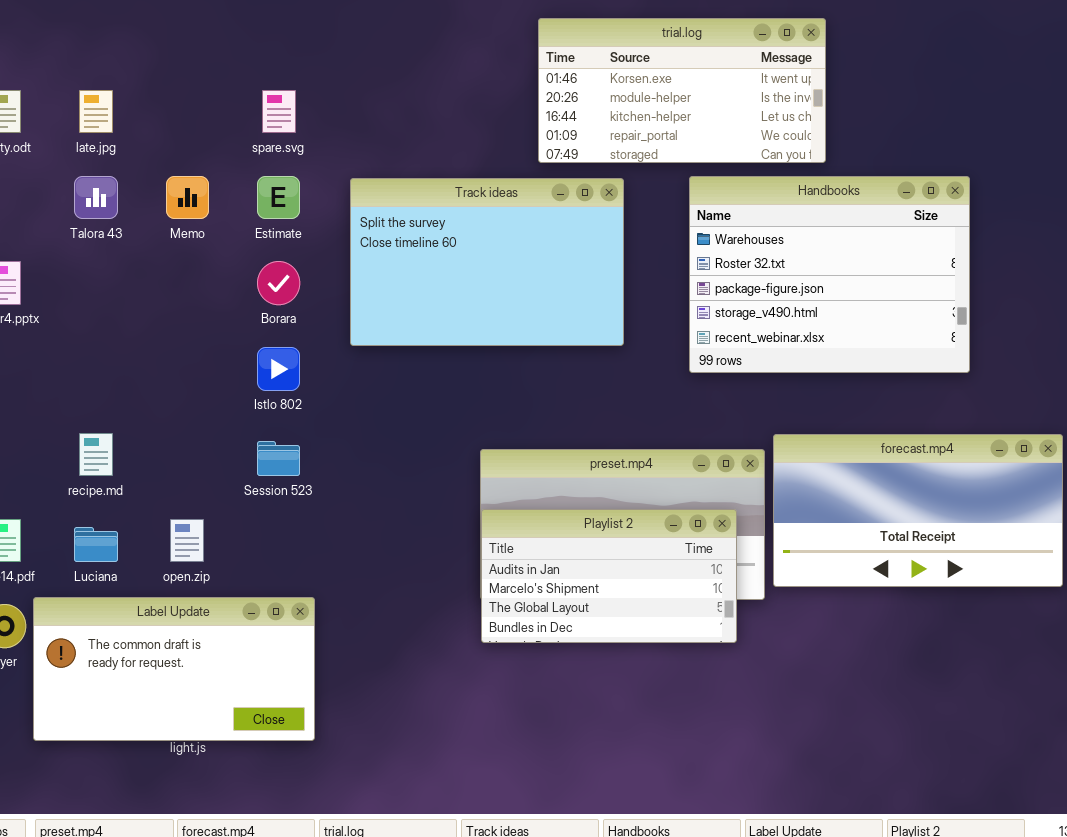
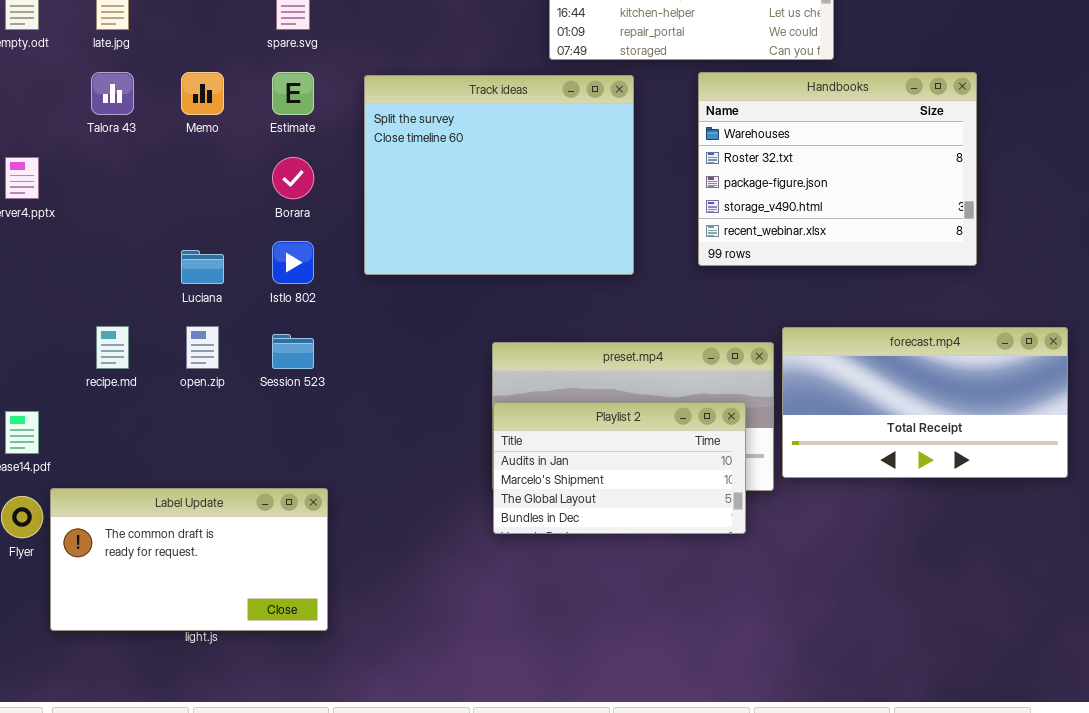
Track ideas: [350,178,624,346] -> [364,75,634,275], resized
open.zip: [170,519,204,562] -> [186,326,219,369], moved
Luciana: [74,527,118,562] -> [181,250,224,284], moved

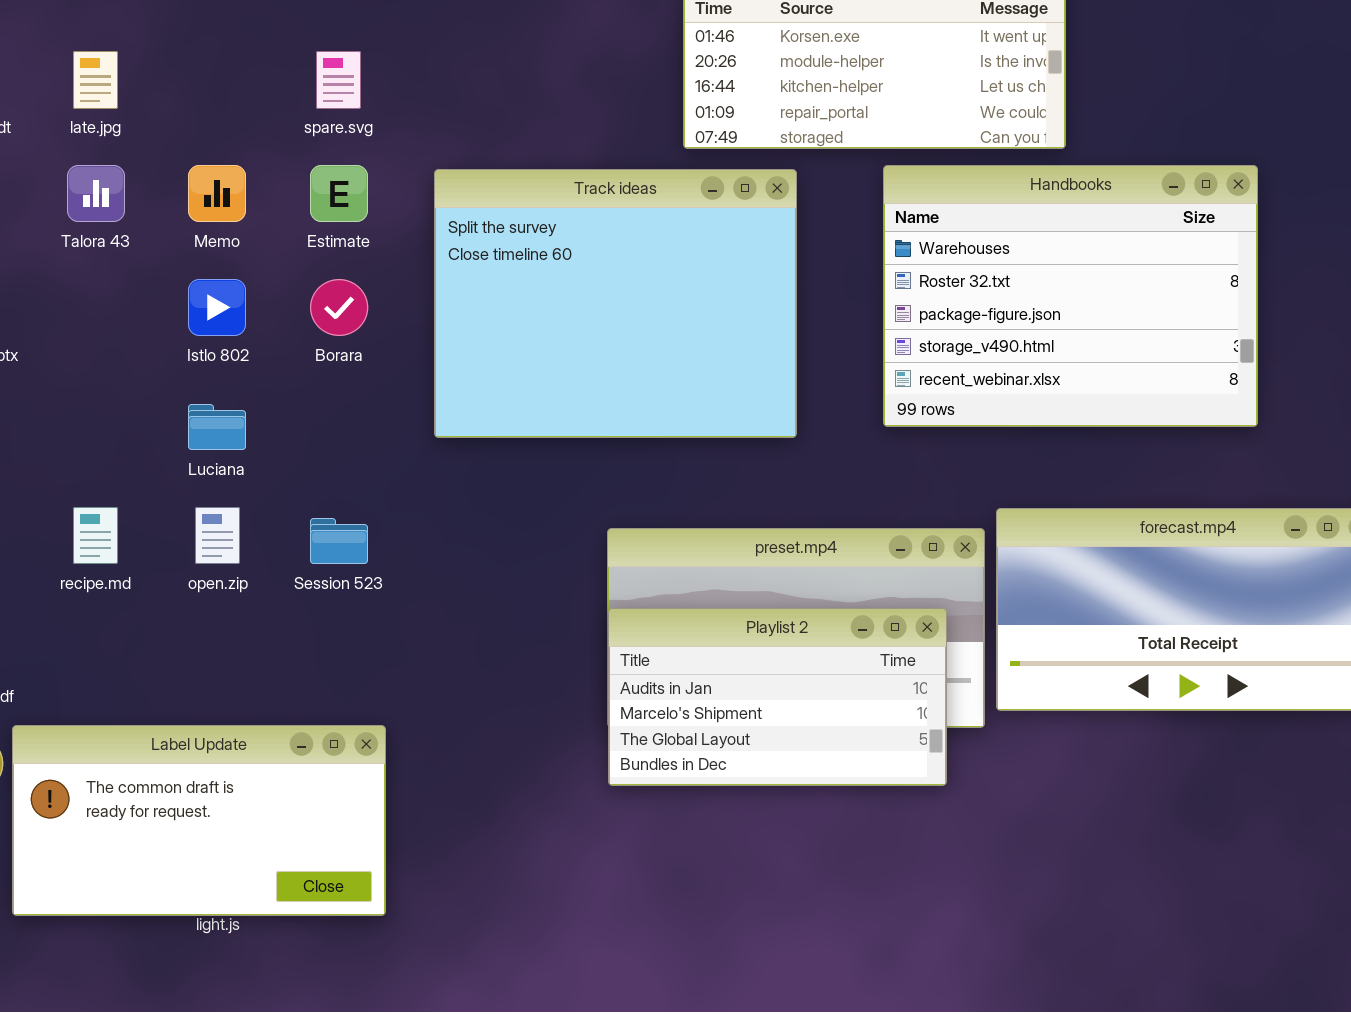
Istlo 802: [272,241,314,284] -> [188,279,246,336], moved

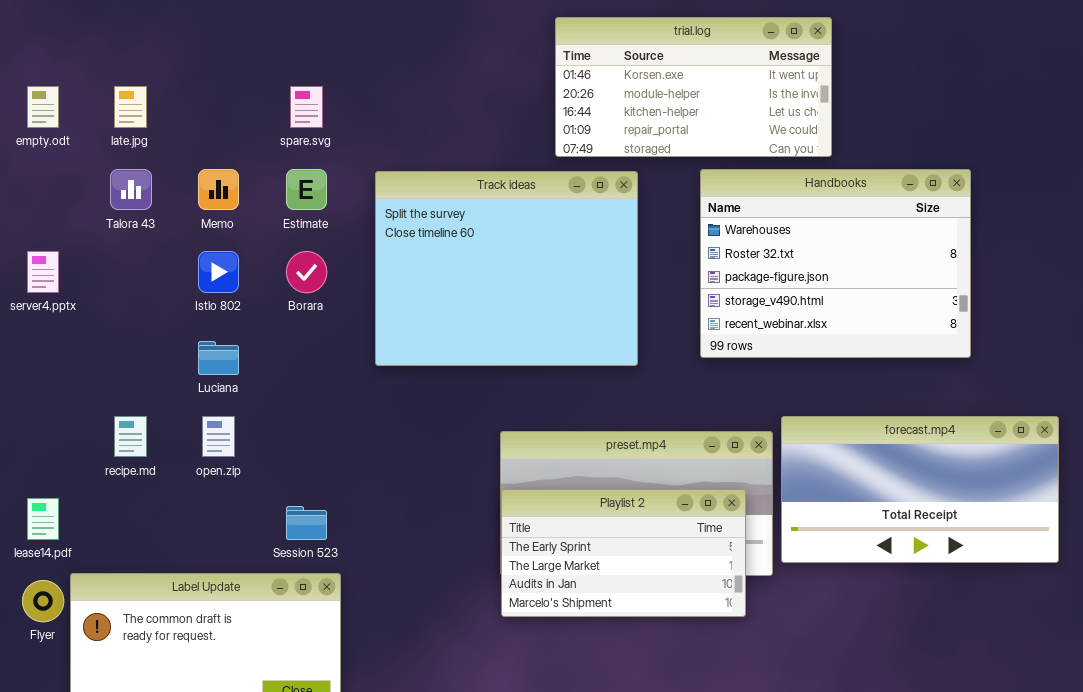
Session 523: [310,518,368,564] -> [286,506,327,540], moved
Playlist 2: [608,608,947,786] -> [501,489,746,617], scrolled up 2 rows

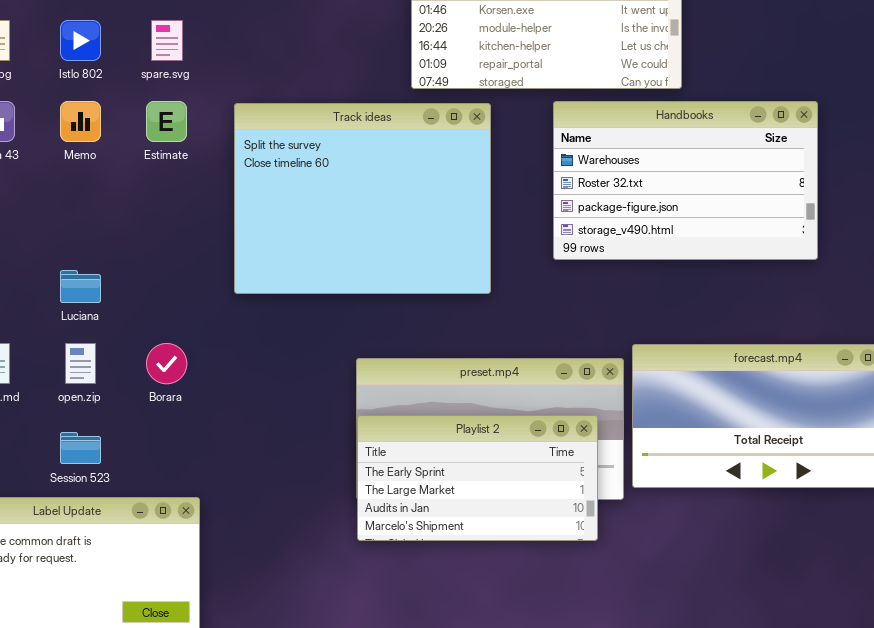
Handbooks: [700,169,971,358] -> [553,101,818,260], resized
Istlo 802: [198,251,239,293] -> [60,20,101,61], moved
Borara: [286,251,327,293] -> [146,343,187,384], moved
Session 523: [286,506,327,540] -> [60,432,101,464], moved

